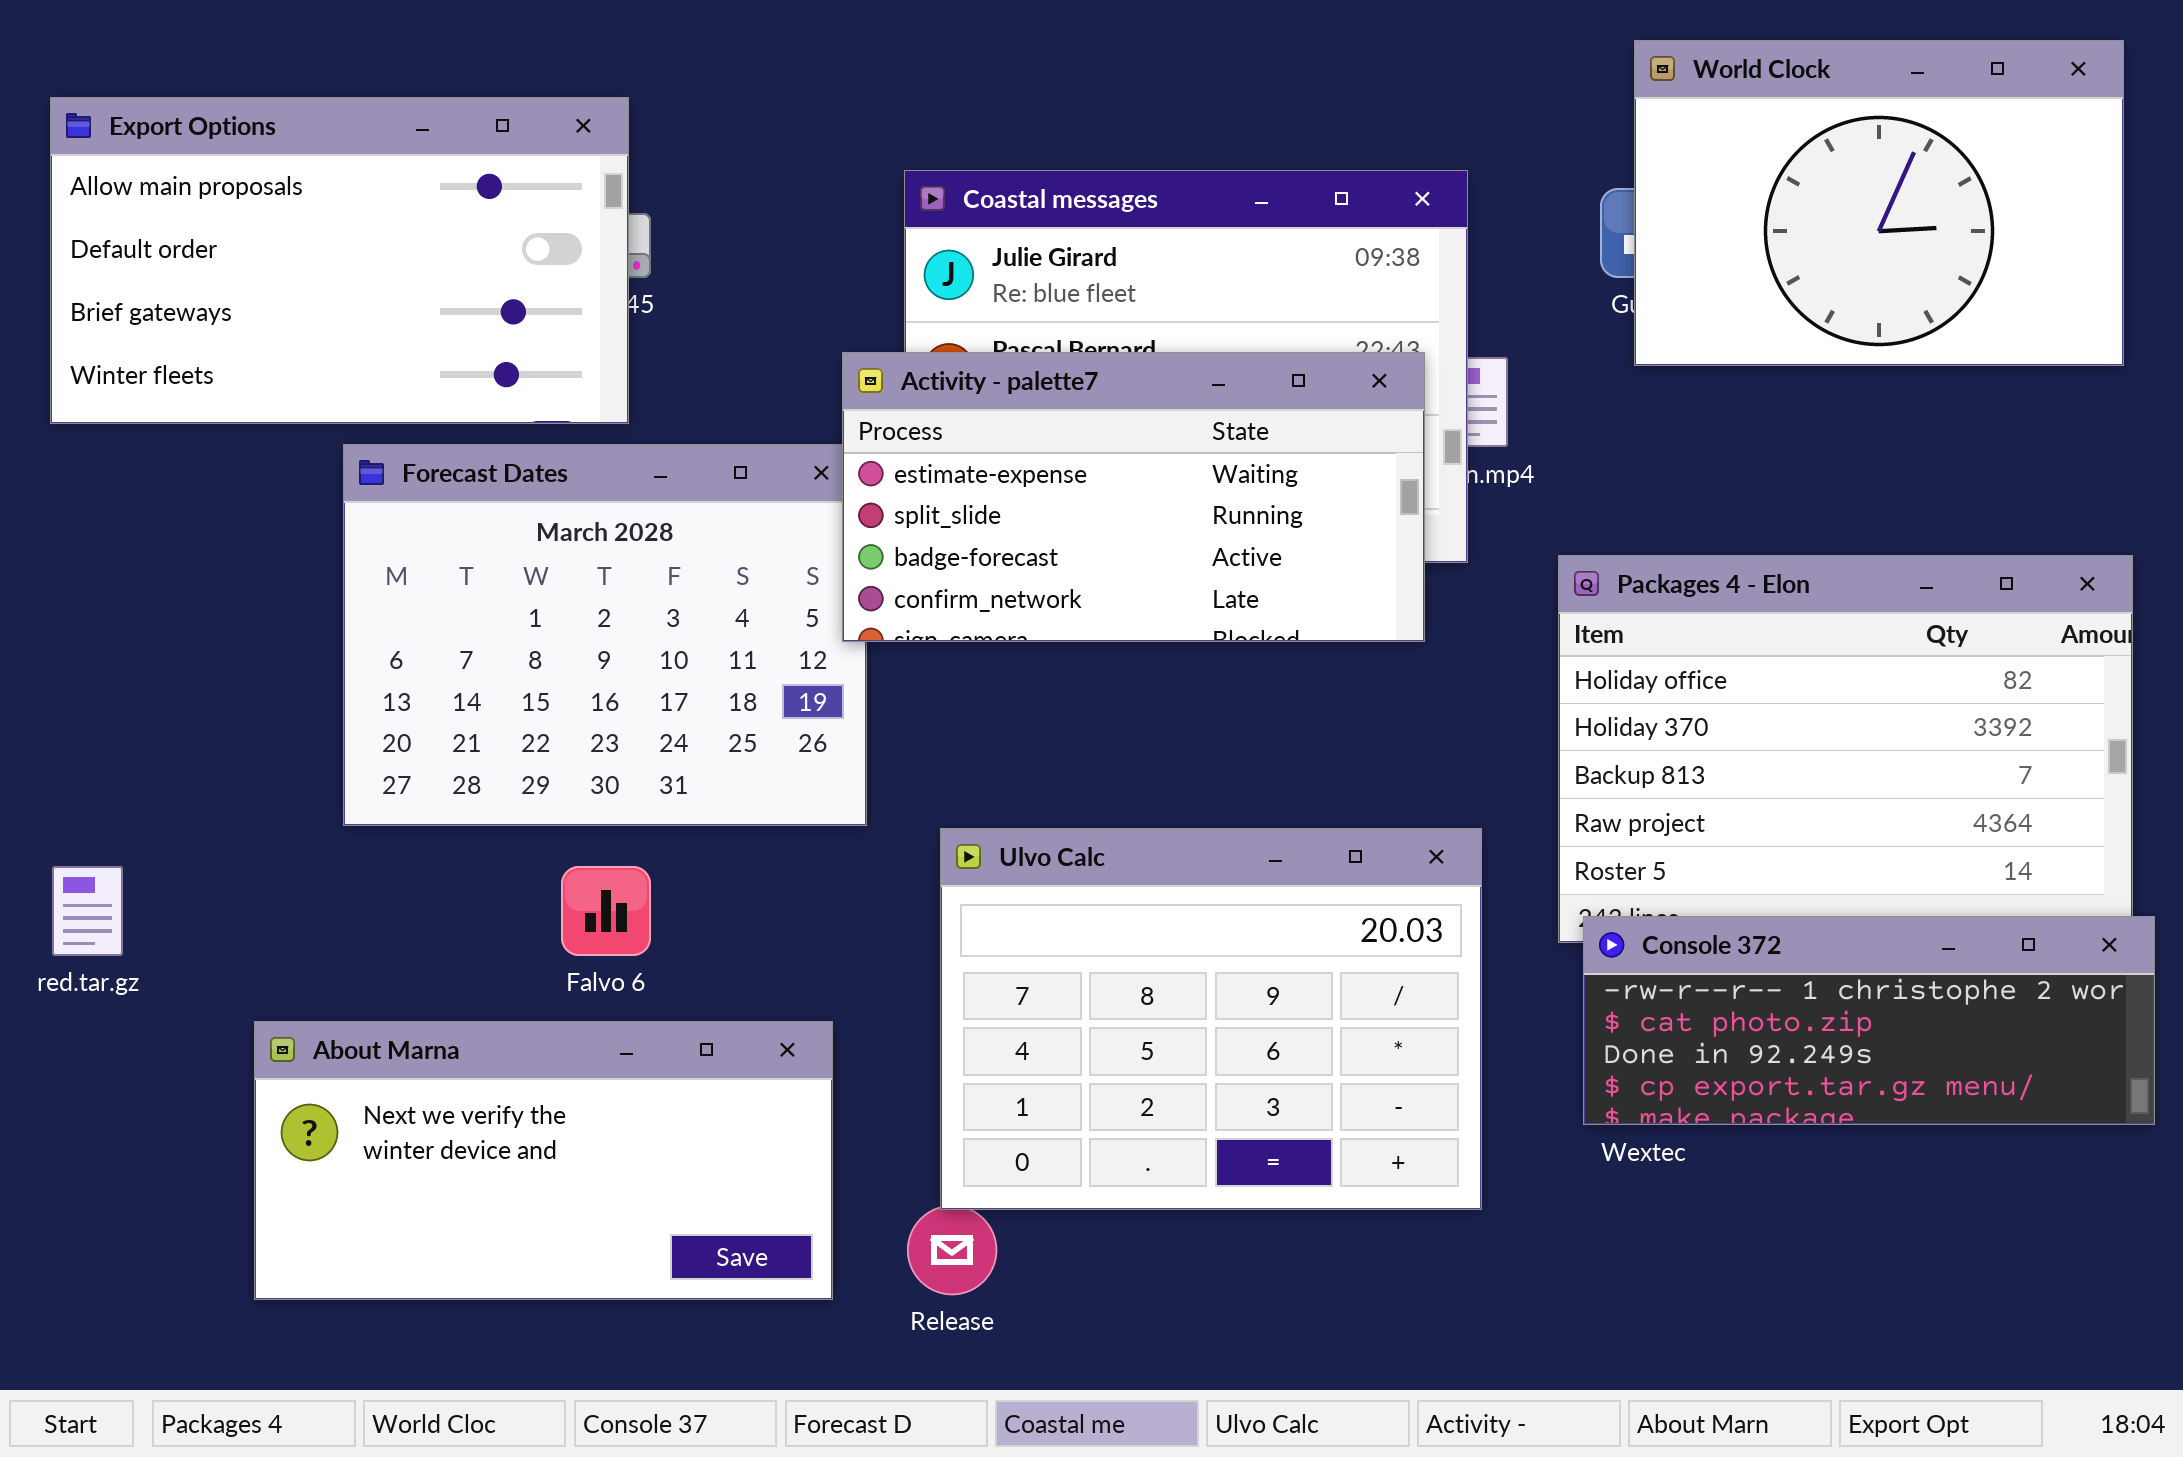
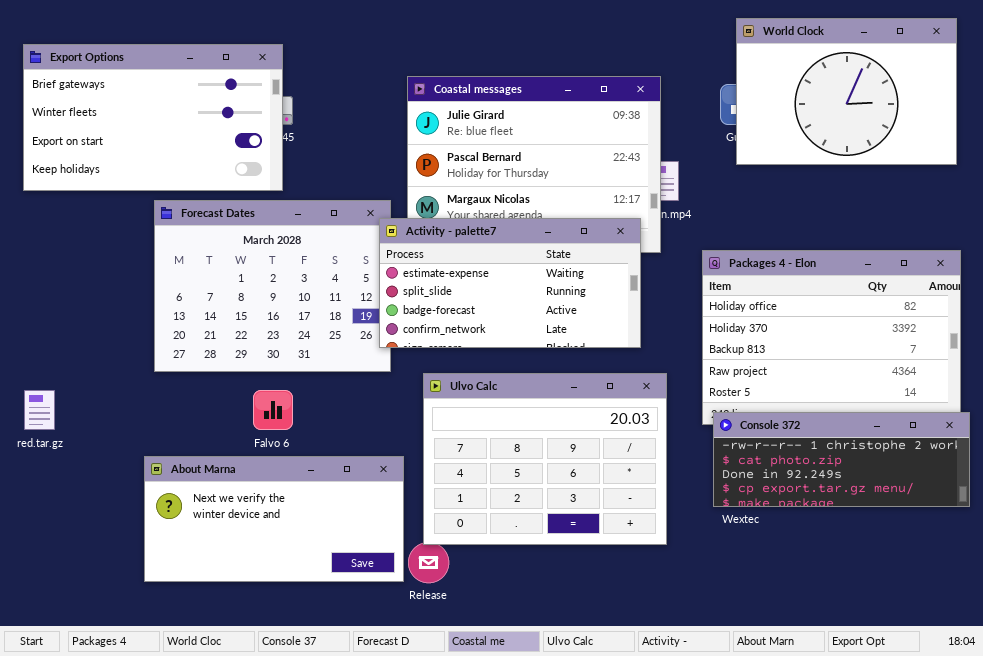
Export Options: [50,97,629,424] -> [23,44,283,191], scrolled down 2 rows
Activity - palette7: [842,352,1425,642] -> [379,218,641,348], moved
About Marna: [254,1021,833,1300] -> [144,456,404,582], moved

